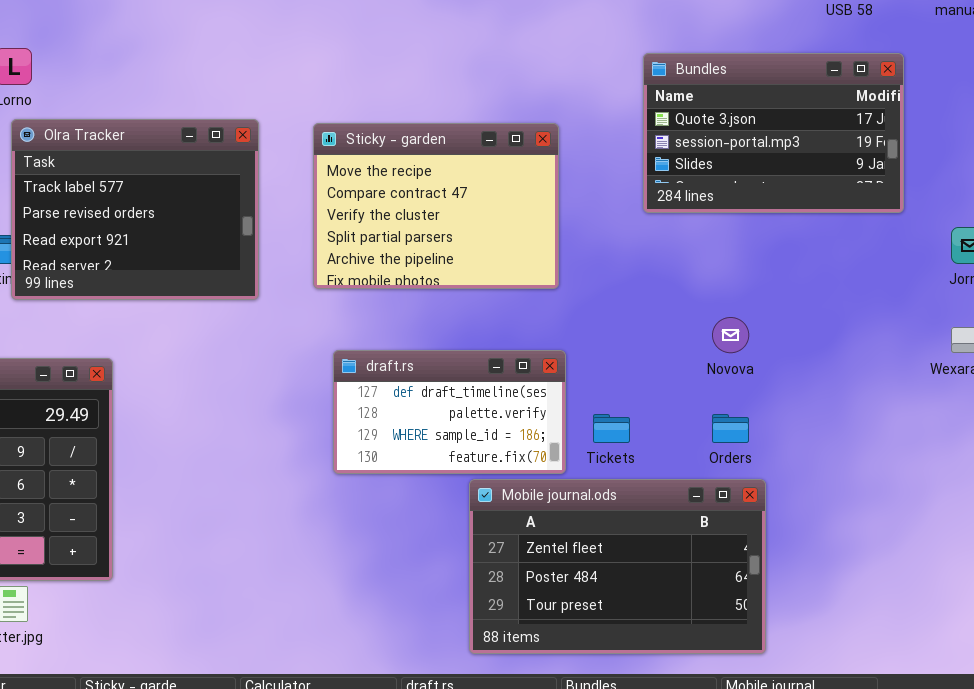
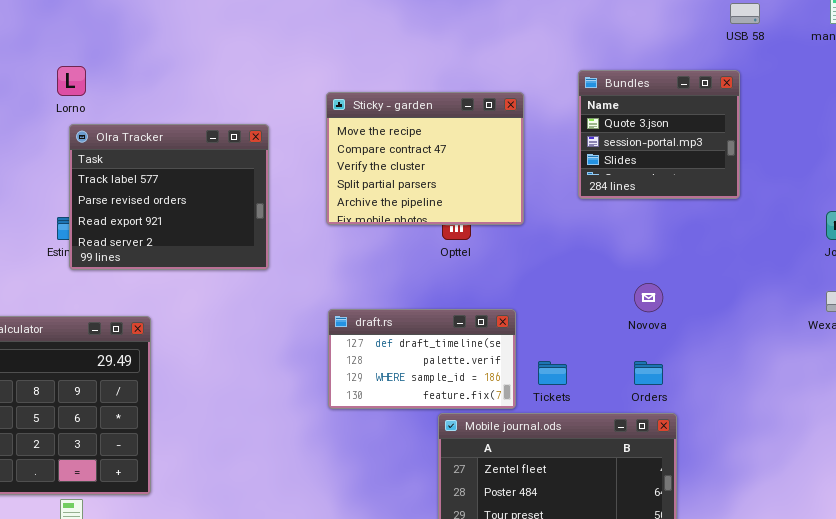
Bundles: [643,53,904,213] -> [578,70,740,199], resized
Sticky - garden: [313,123,559,289] -> [326,92,524,225], moved

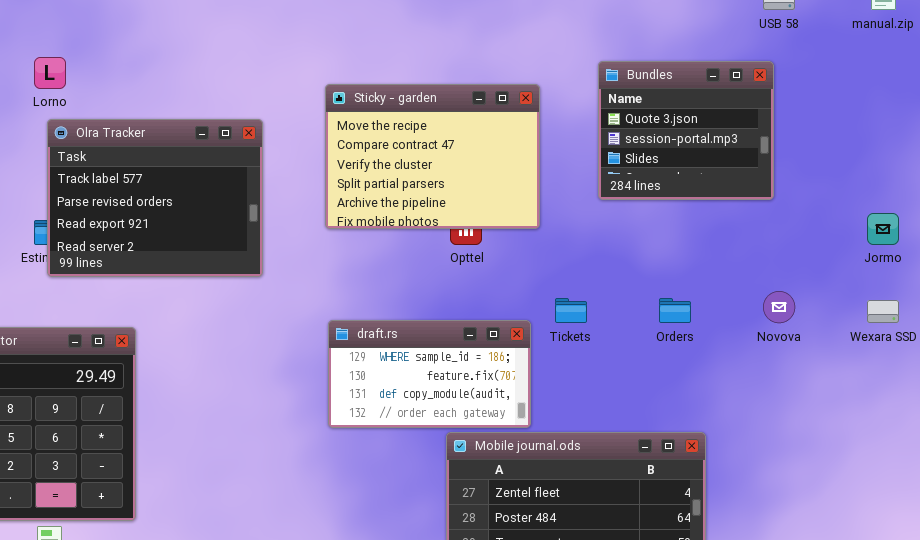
Novova: [634,283,663,312] -> [763,291,795,323], moved
draft.rs: [328,309,516,409] -> [328,320,531,428], scrolled down 2 rows
Tickets: [538,361,567,385] -> [555,298,587,323], moved
Orders: [634,361,663,385] -> [659,298,691,323], moved

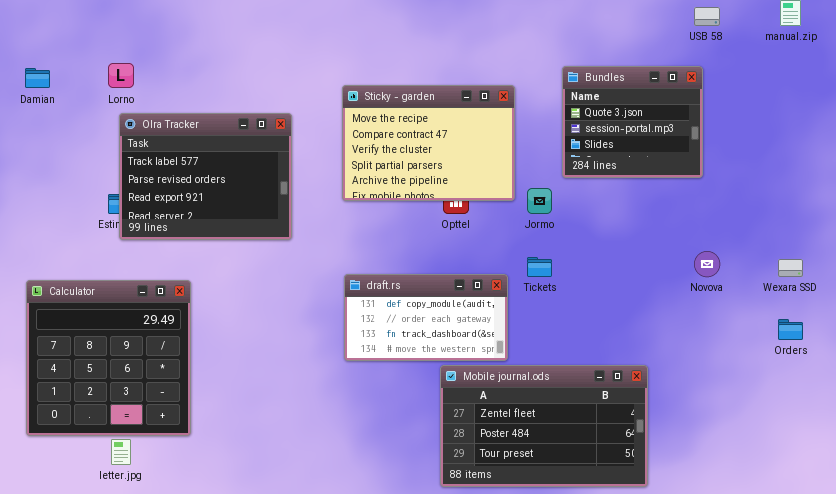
Jormo: [867,213,899,245] -> [527,188,552,214], moved
Orders: [659,298,691,323] -> [778,319,803,340], moved
draft.rs: [328,320,531,428] -> [344,274,508,361], scrolled down 2 rows

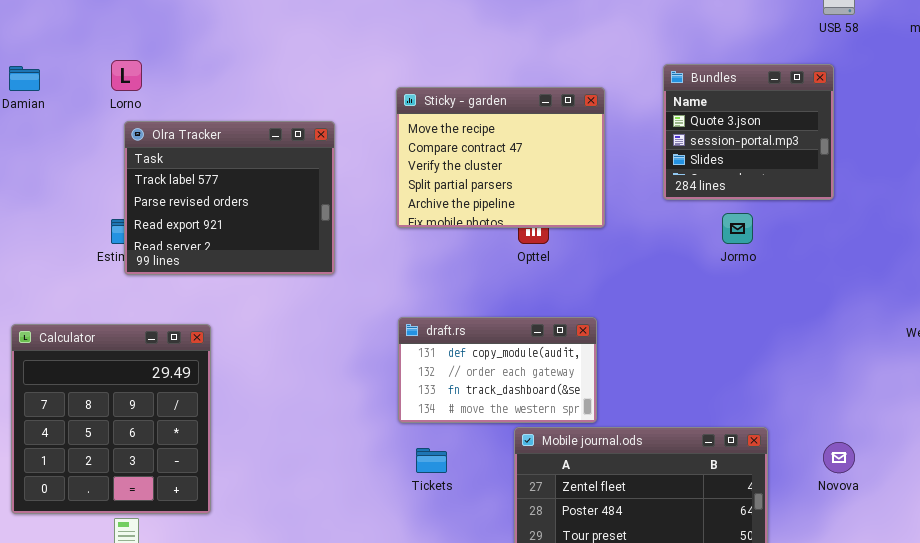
Jormo: [527,188,552,214] -> [722,213,753,244], moved
Novova: [694,251,720,277] -> [823,442,855,473], moved
Tickets: [527,257,552,277] -> [416,448,447,473], moved

